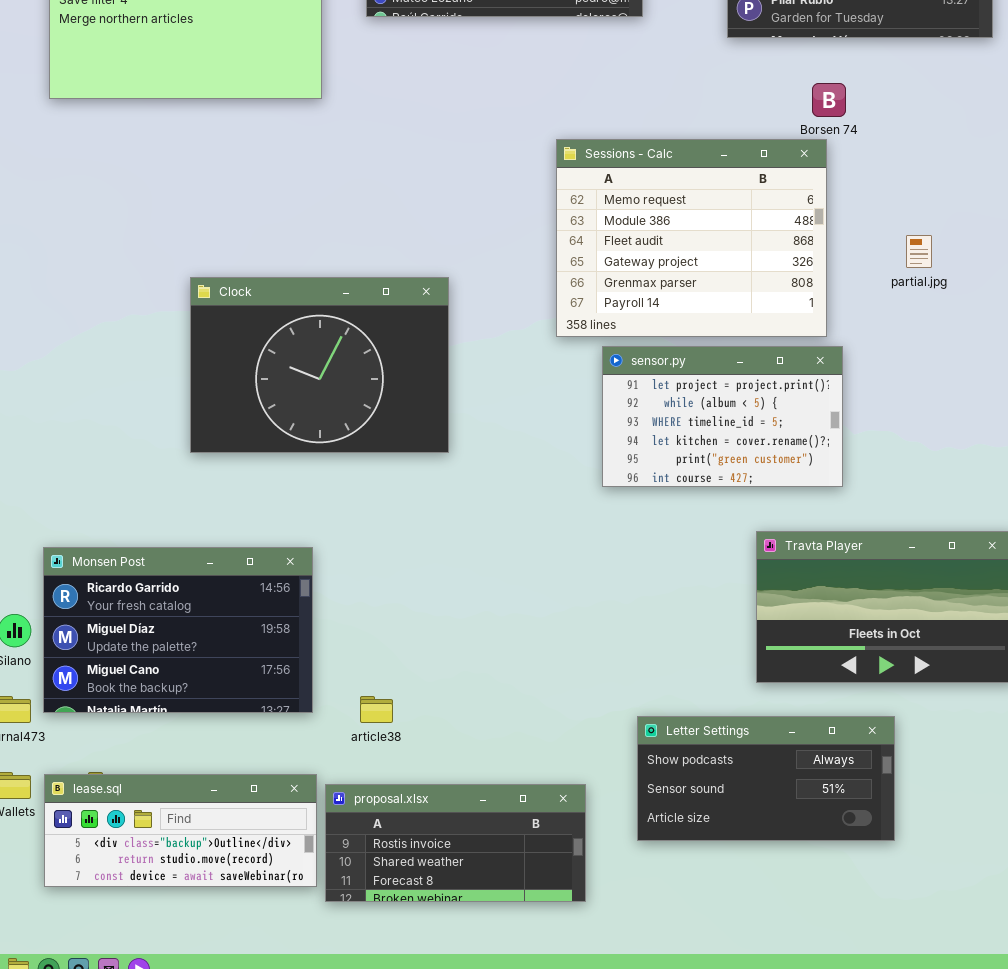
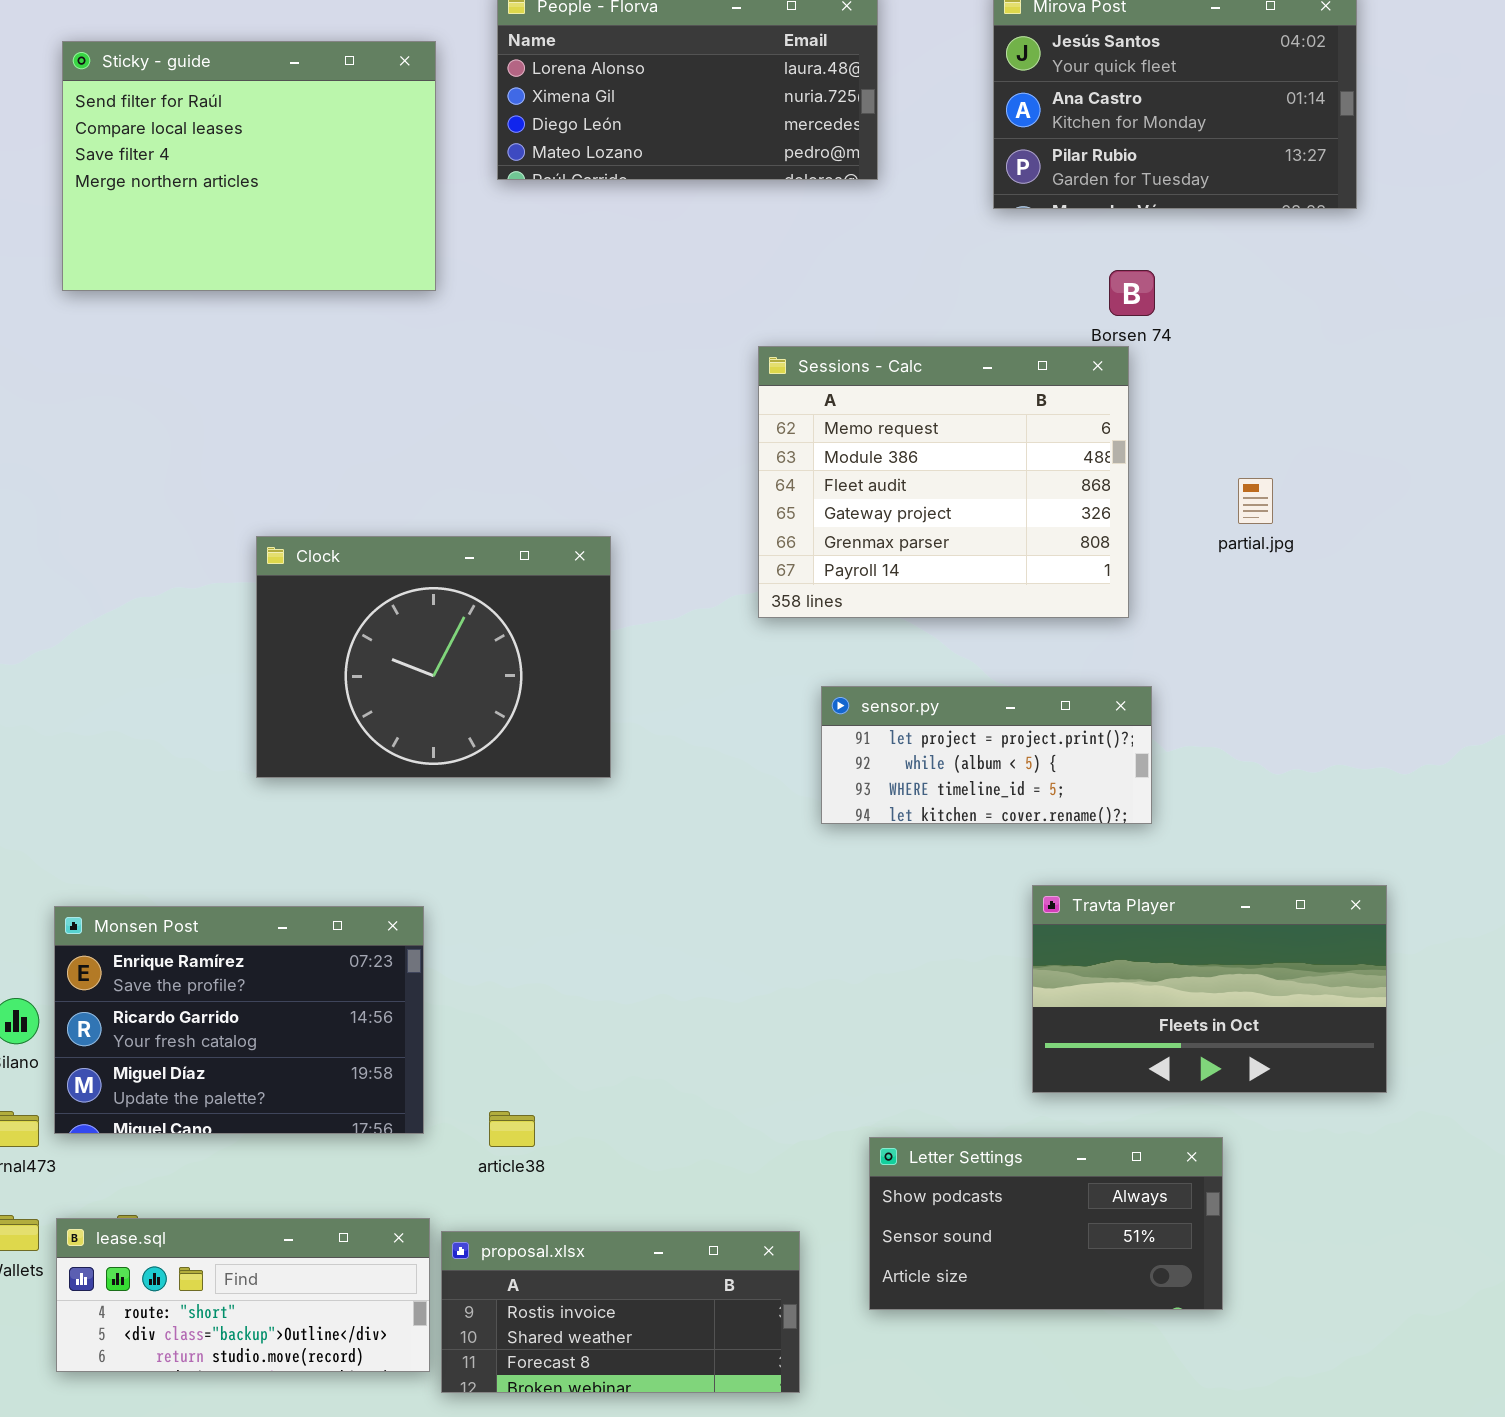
sensor.py: [602,346,843,487] -> [821,686,1152,824], resized
Monsen Post: [43,547,313,713] -> [54,906,424,1134], scrolled up 1 row
lease.sql: [44,774,317,887] -> [56,1218,430,1372], scrolled up 1 row

